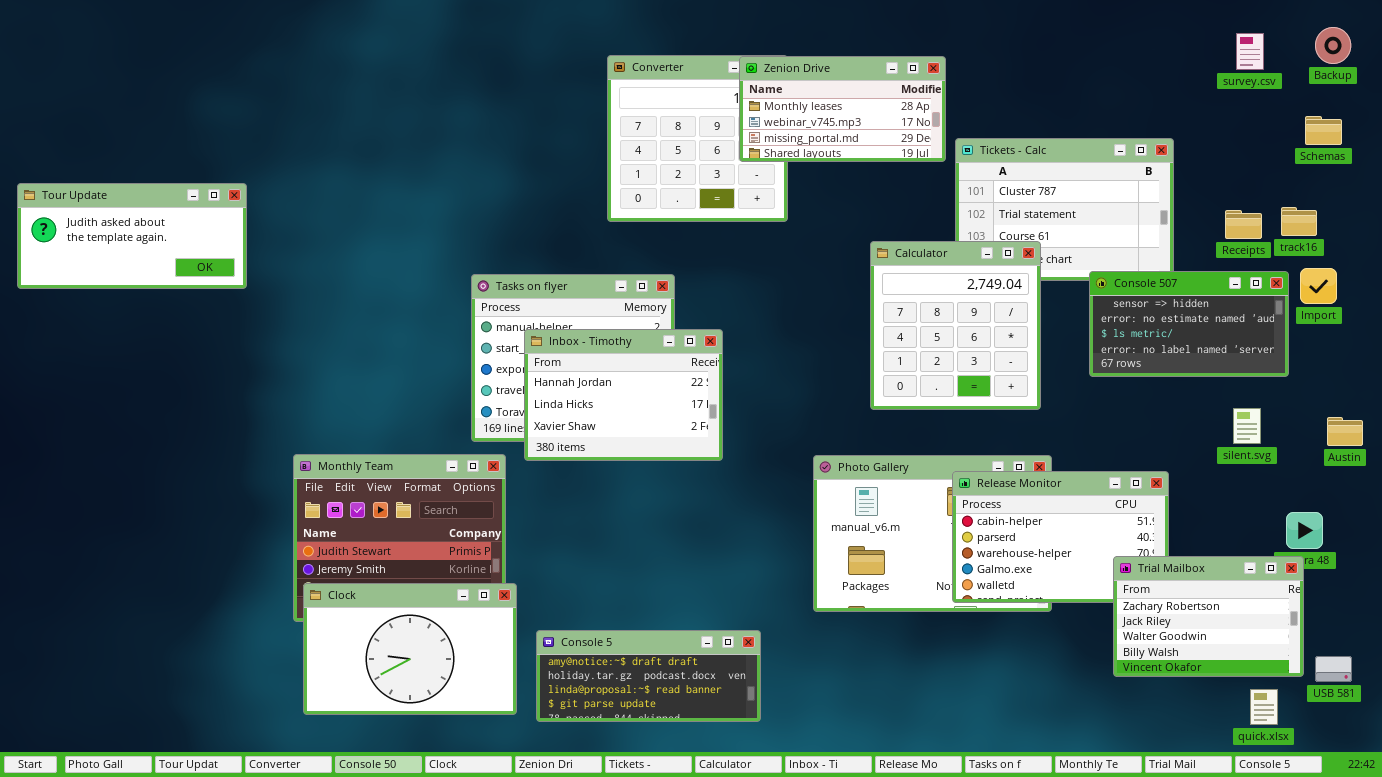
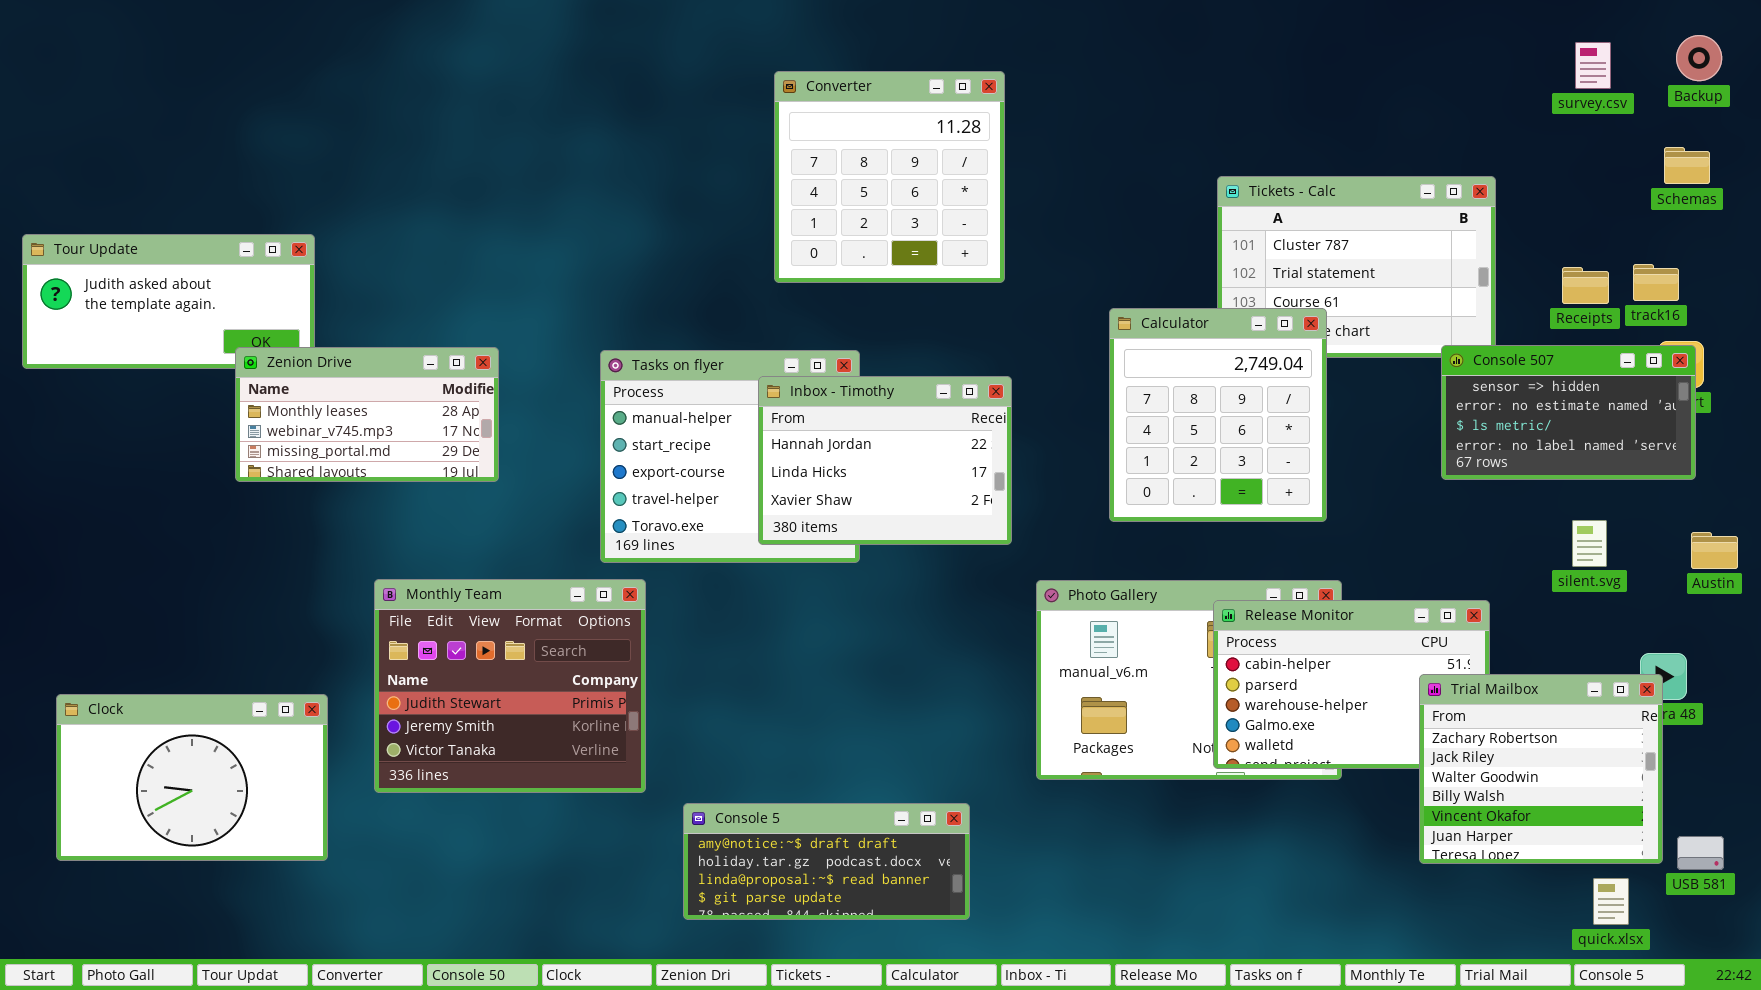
Zenion Drive: [739,56,946,162] -> [235,347,499,482], moved
Console 507: [1089,271,1289,377] -> [1441,345,1696,480], moved
Inbox - Timothy: [524,329,723,461] -> [758,376,1012,545], moved
Trial Mailbox: [1113,556,1304,677] -> [1419,674,1663,864], resized
Clock: [303,583,517,715] -> [56,694,328,861], moved

